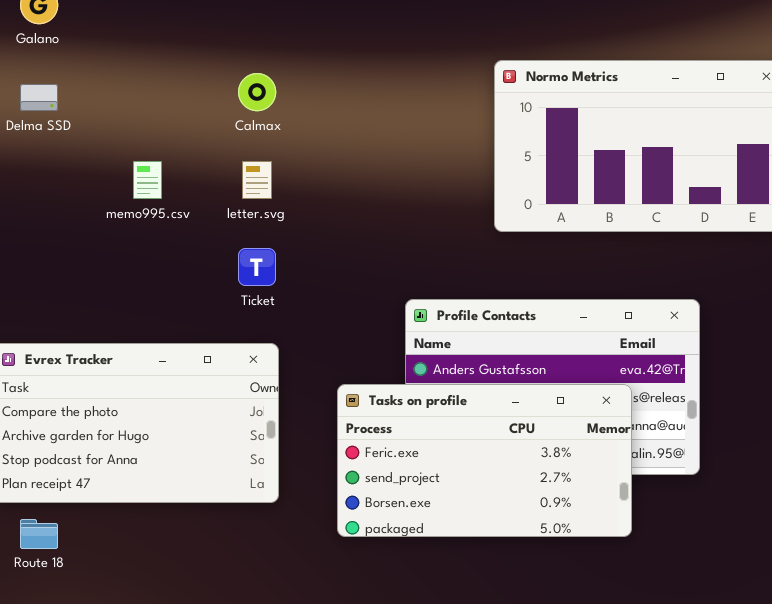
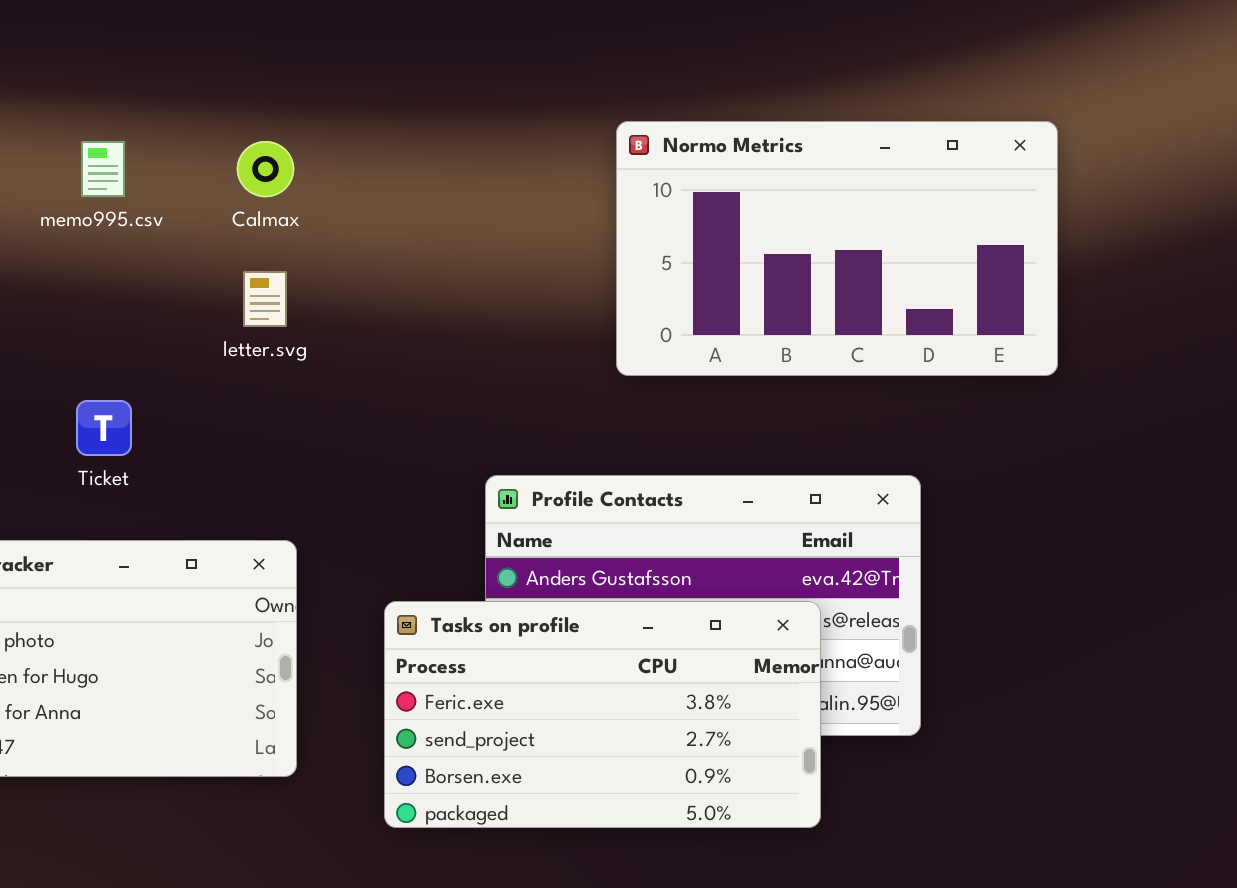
memo995.csv: [133,161,162,199] -> [81,141,125,197], moved
Ticket: [238,248,276,286] -> [76,400,132,456], moved

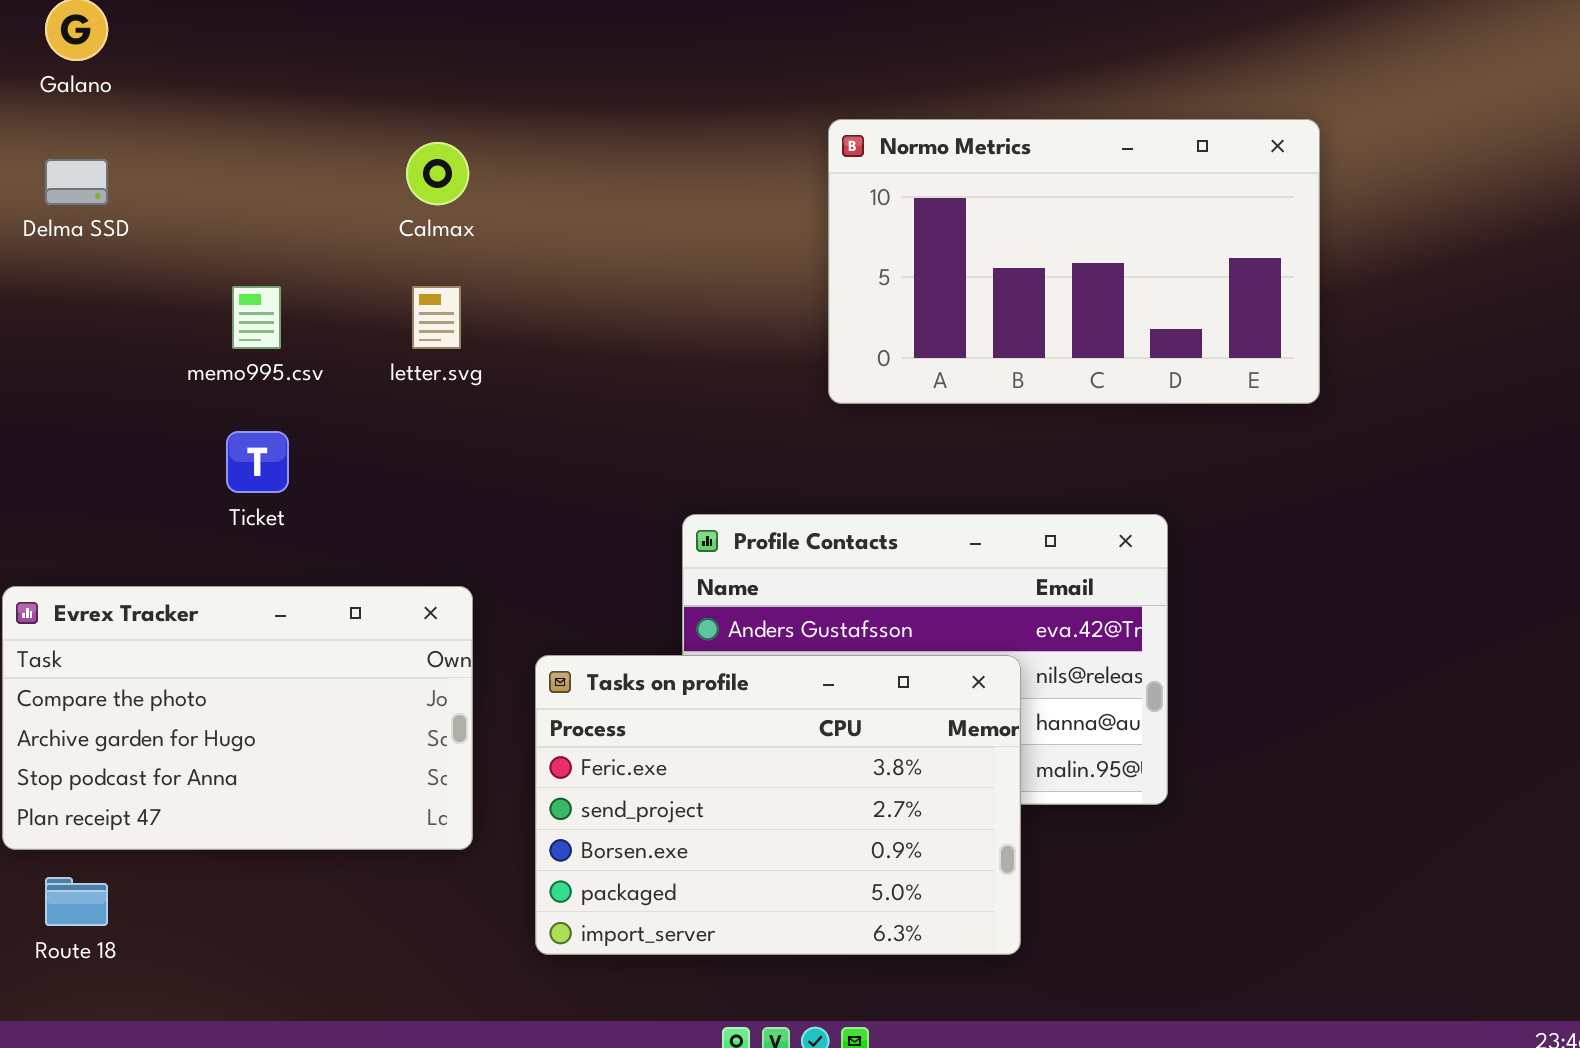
memo995.csv: [81,141,125,197] -> [232,286,281,349], moved
Tasks on profile: [384,601,821,828] -> [535,655,1021,955], moved, resized

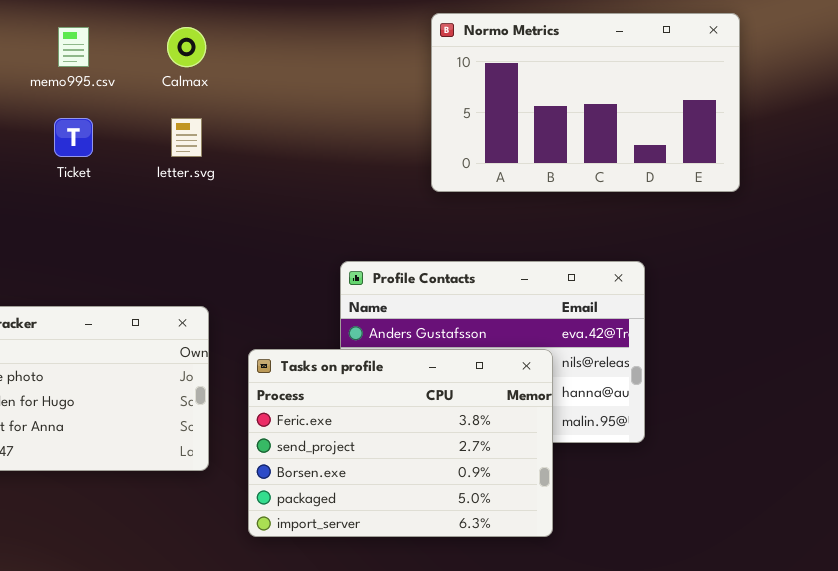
memo995.csv: [232,286,281,349] -> [58,27,89,67], moved
Ticket: [226,431,289,493] -> [54,118,93,157], moved

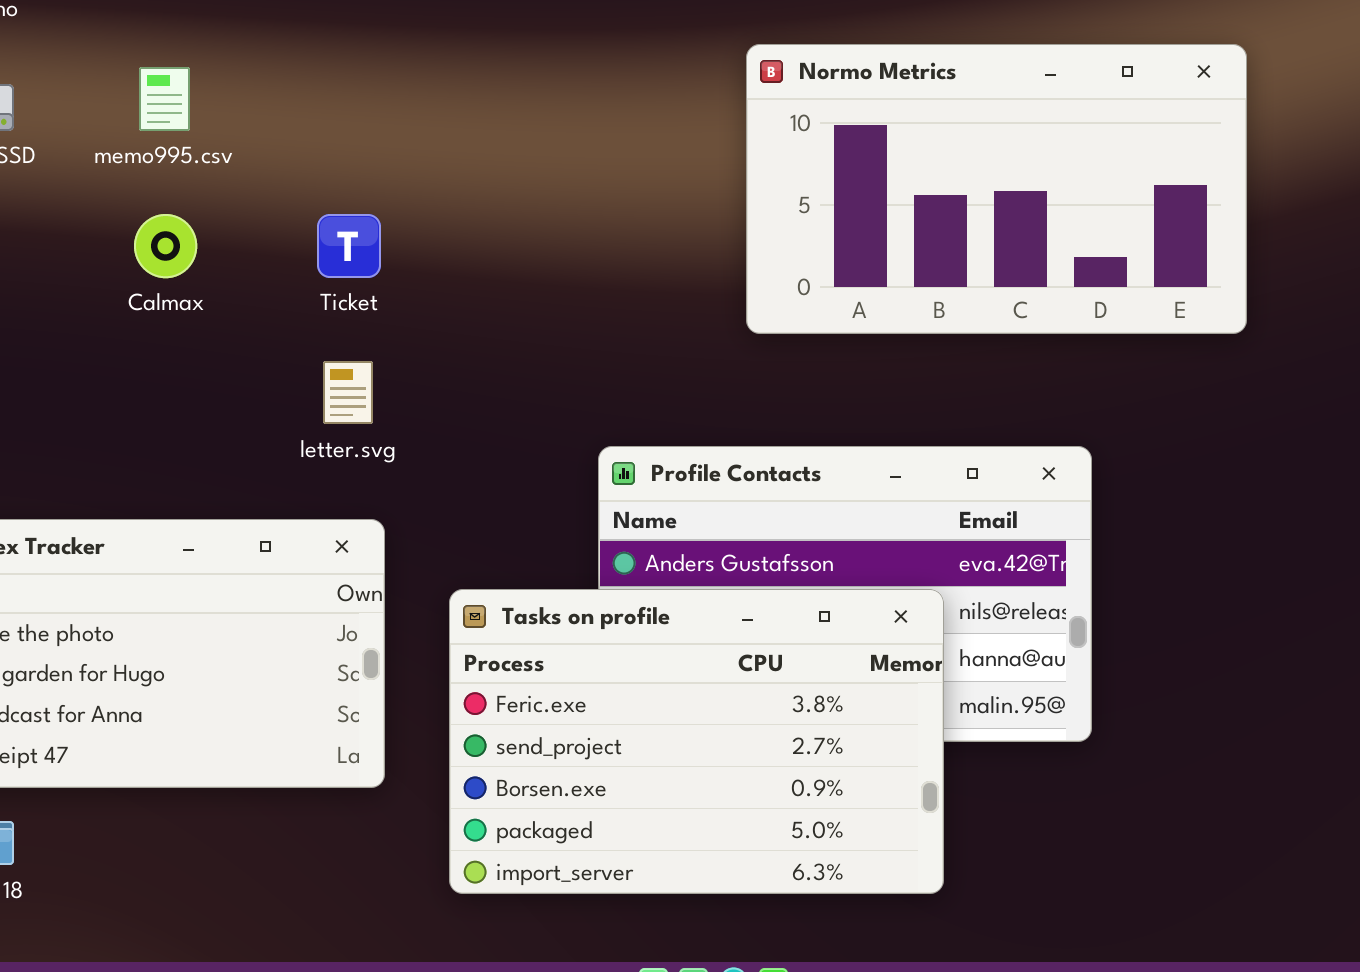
Calmax: [167,27,206,67] -> [134,214,197,278], moved
Ticket: [54,118,93,157] -> [317,214,381,278], moved
letter.svg: [171,118,202,157] -> [323,361,373,424], moved

